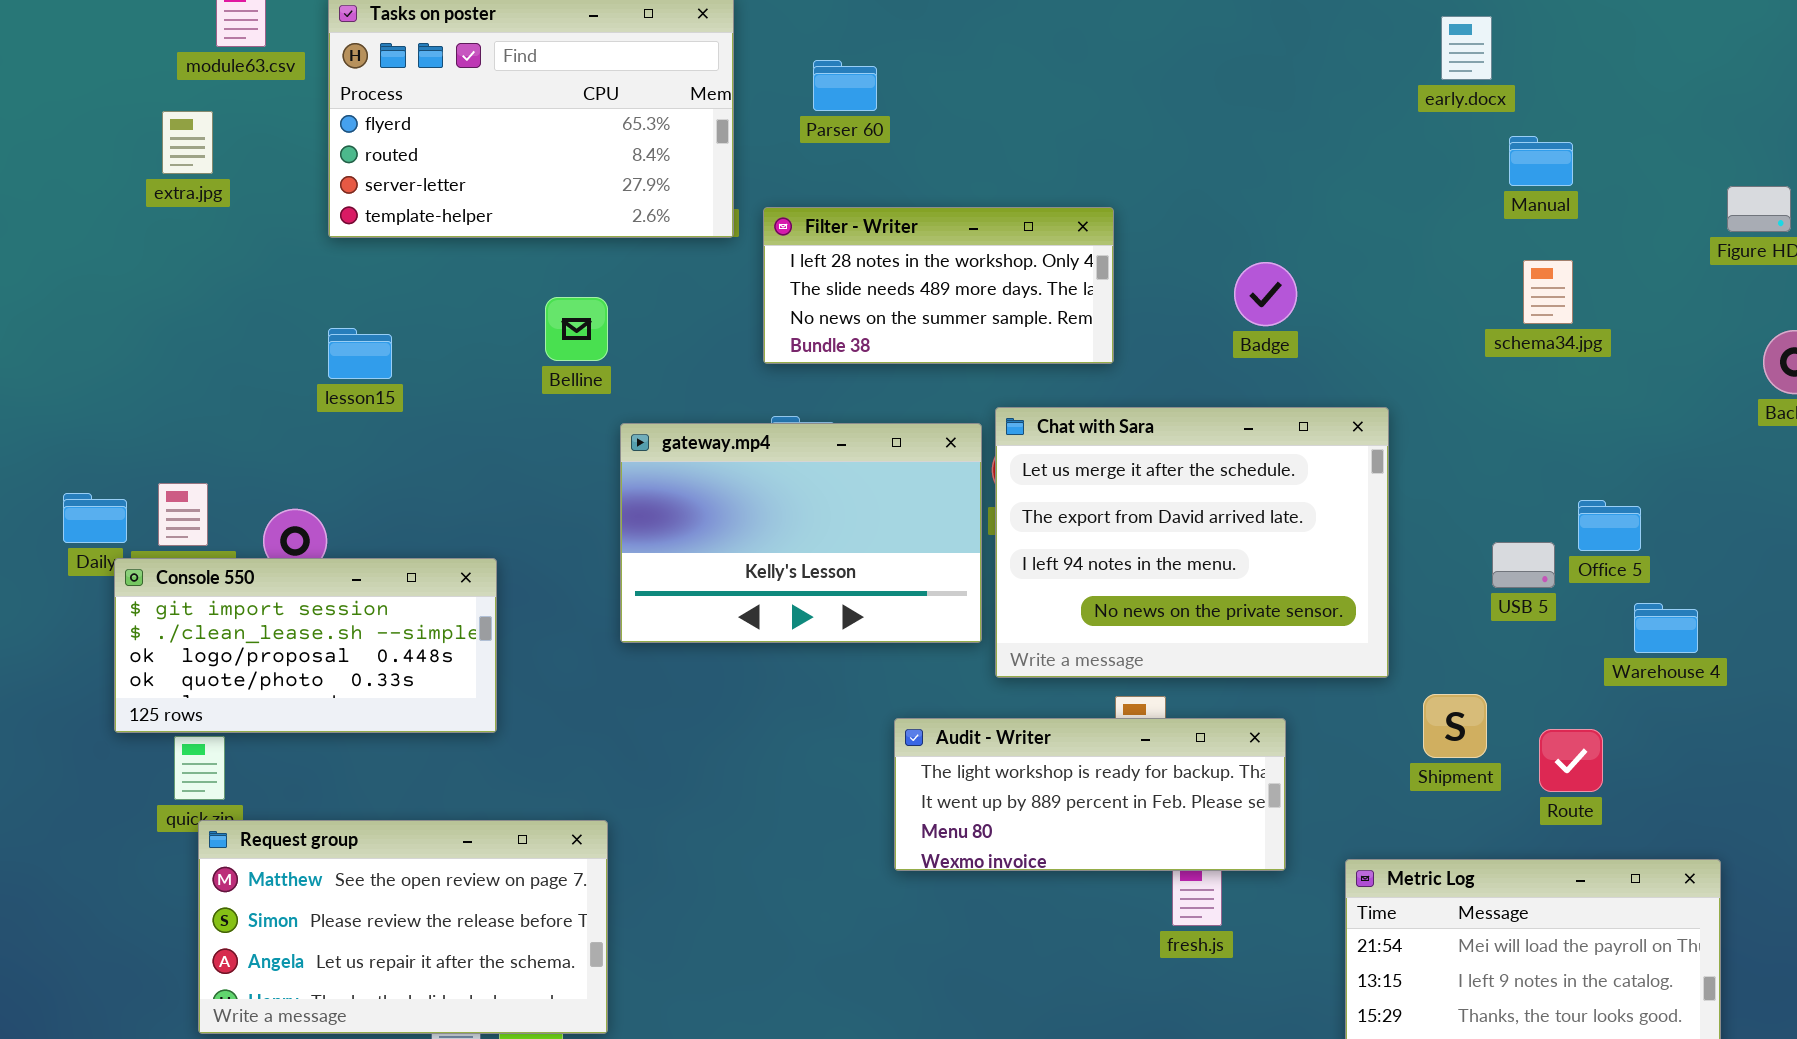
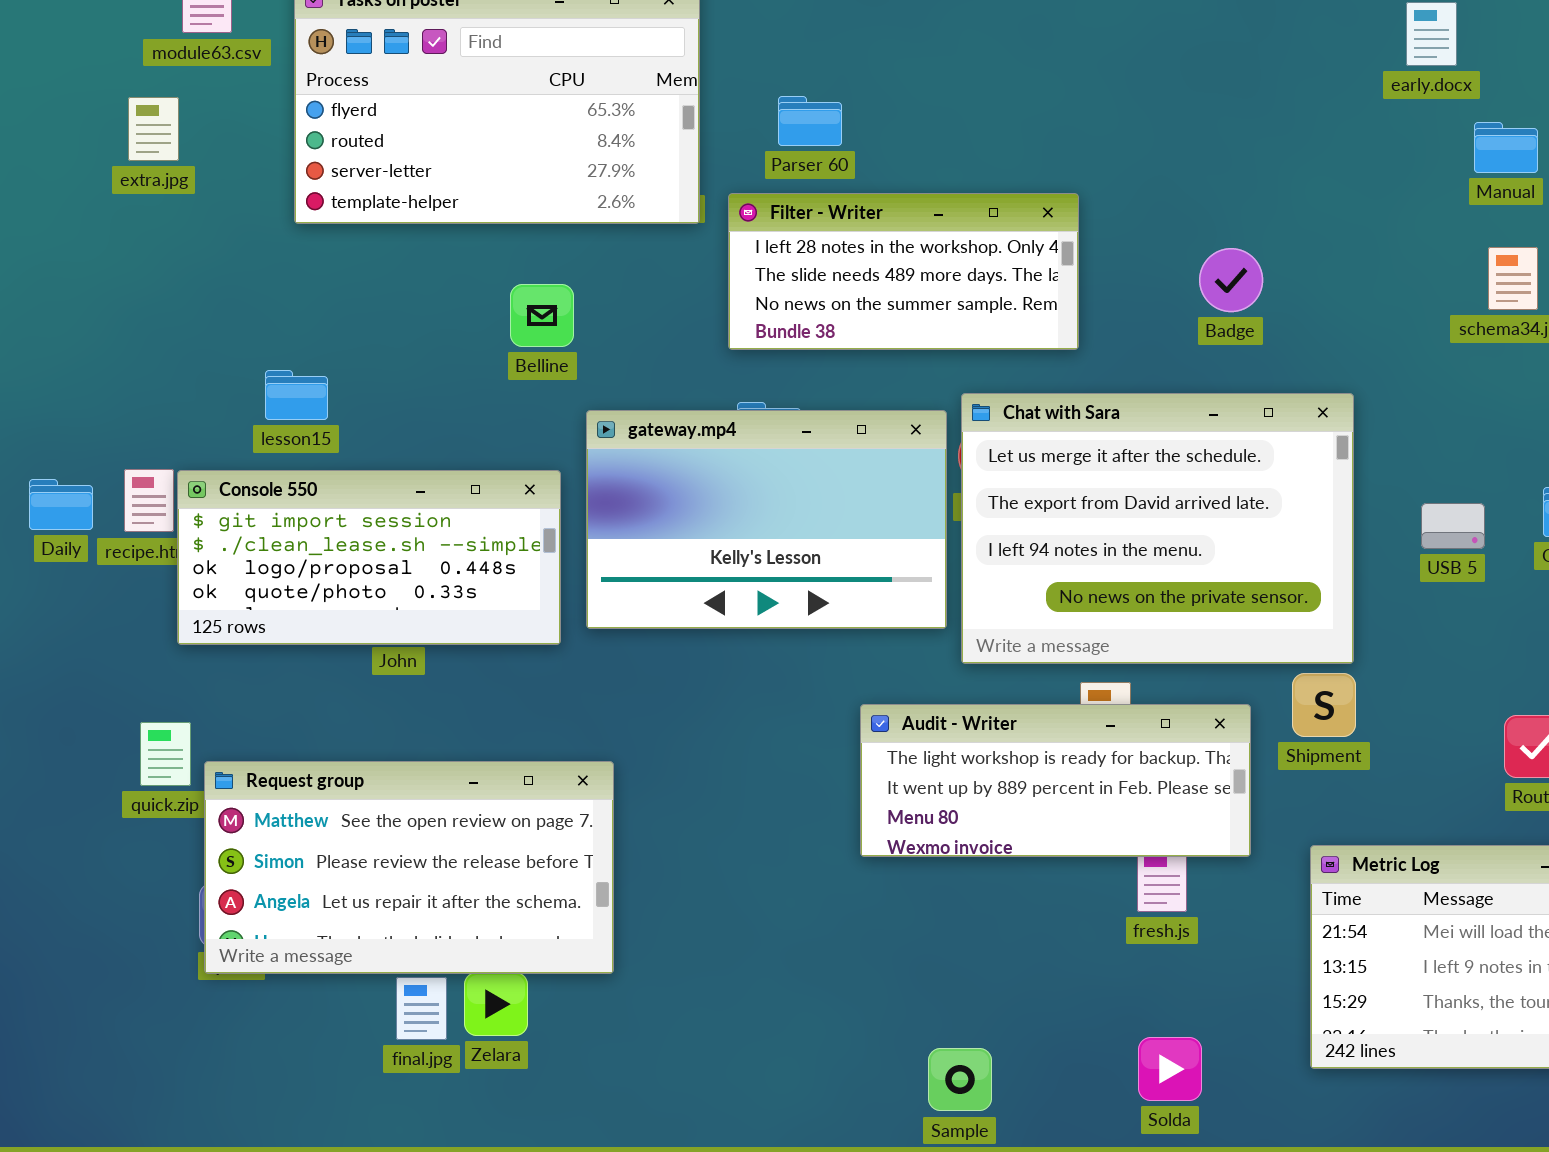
Parser 60: [813,60,877,111] -> [778,96,842,146], moved
lesson15: [328,328,392,379] -> [265,370,328,420], moved
USB 5: [1492,542,1555,588] -> [1421,503,1485,549], moved
Console 550: [114,558,497,733] -> [177,470,561,645], moved
Shipment: [1423,694,1487,758] -> [1292,673,1356,737], moved
Request group: [198,820,608,1034] -> [204,761,614,974], moved

